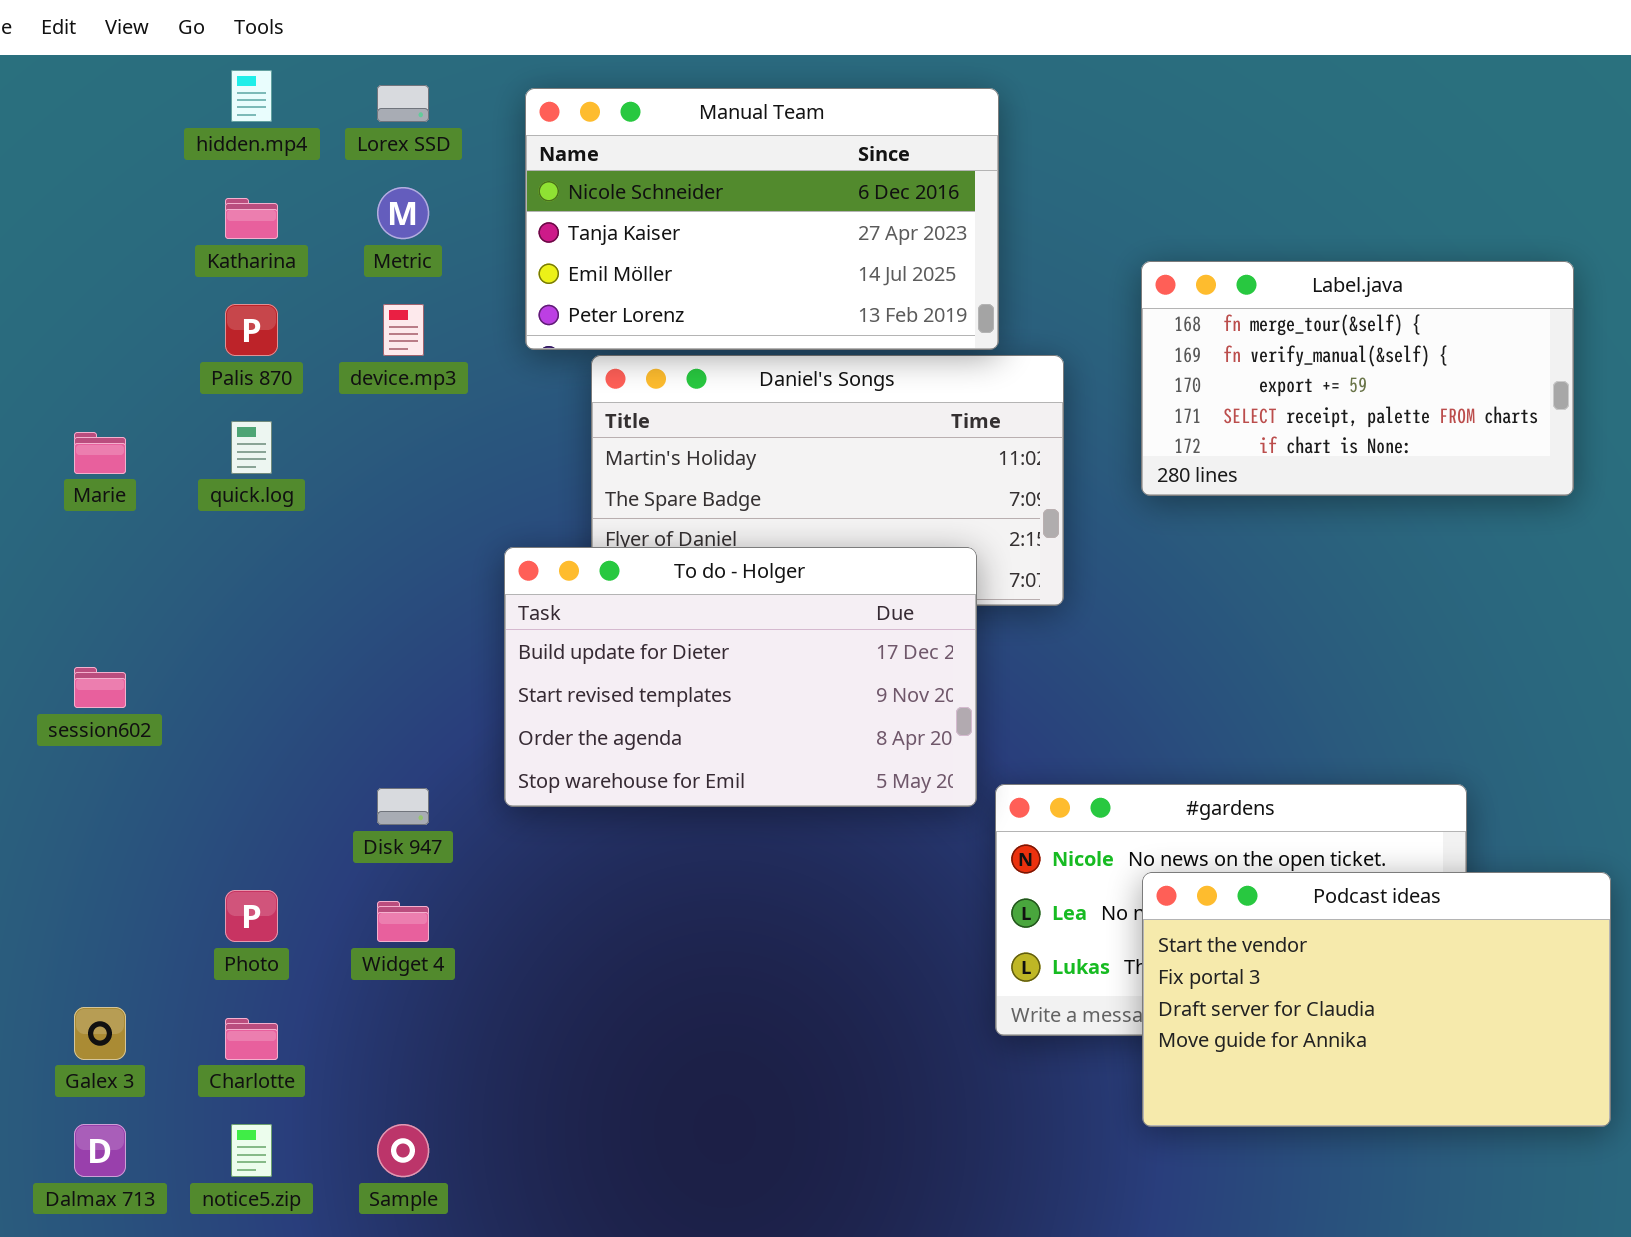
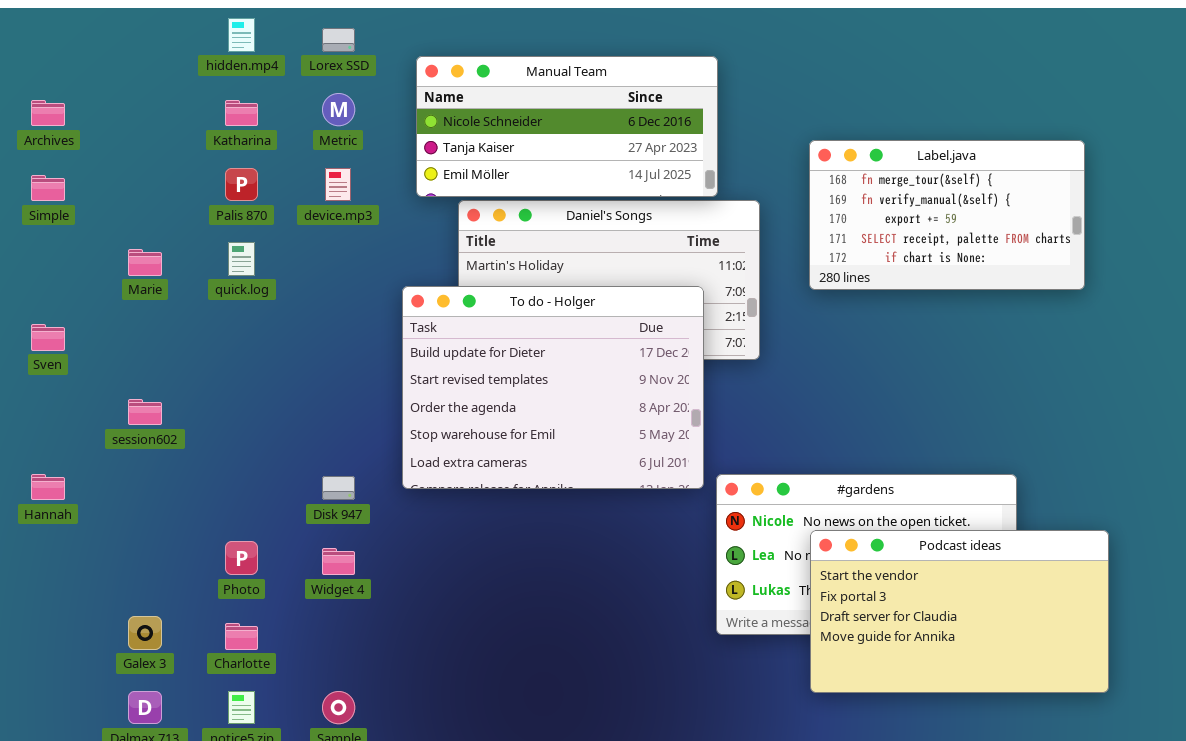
Manual Team: [525,88,999,350] -> [416,56,718,197], resized
To do - Holger: [504,547,977,807] -> [402,286,704,489], resized

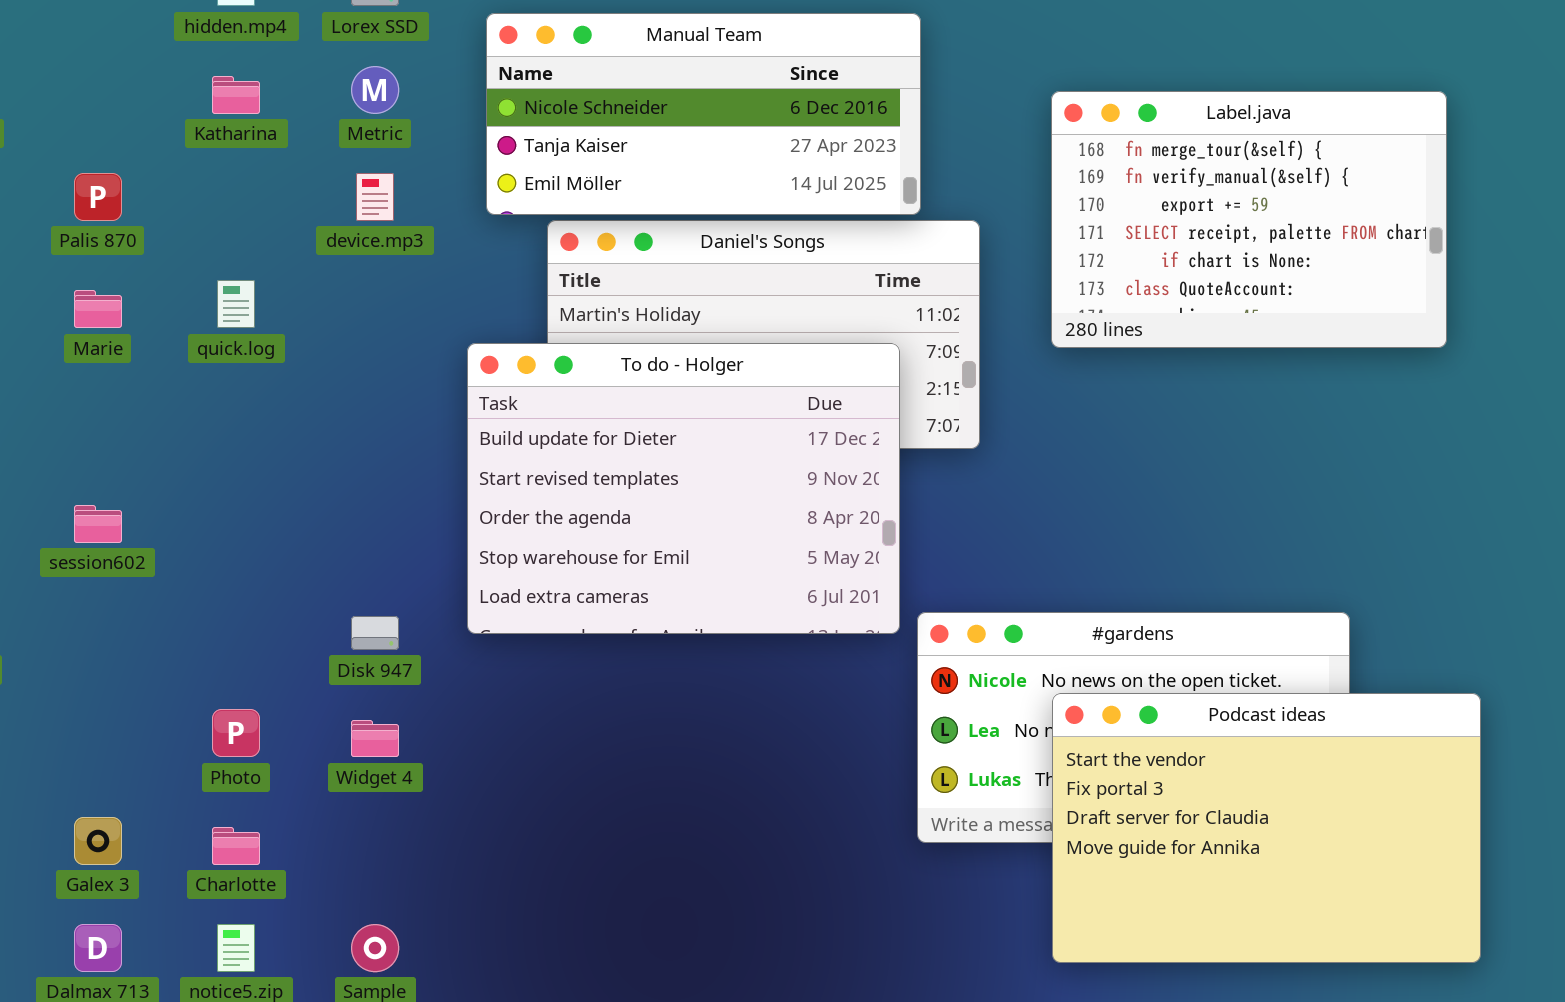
Label.java: [809,140,1085,290] -> [1051,91,1447,348], resized
Palis 870: [225,168,258,201] -> [74,173,122,221], moved
Podcast ideas: [810,530,1109,693] -> [1052,693,1481,963], resized

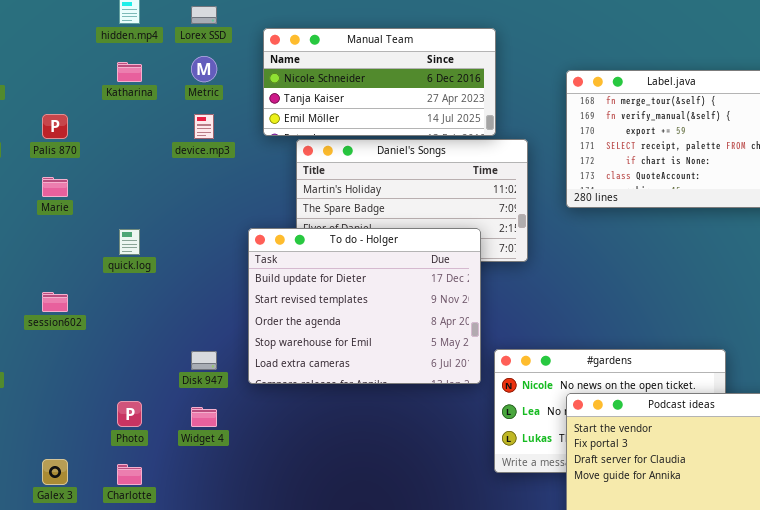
quick.log: [217,280,255,328] -> [119,229,140,255], moved
To do - Holger: [467,343,900,634] -> [248,228,481,384], moved

